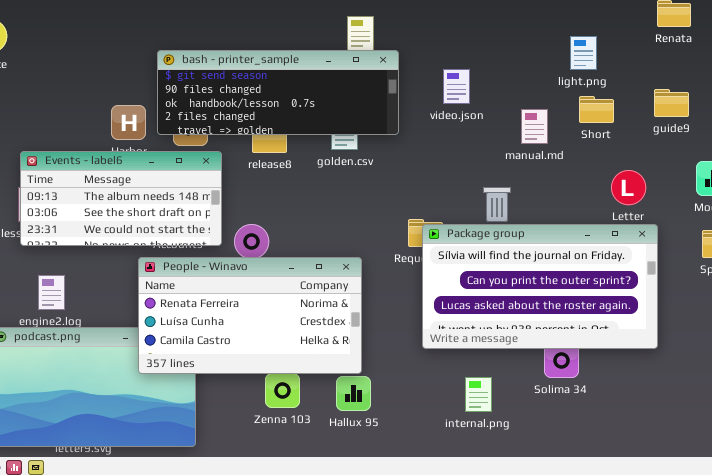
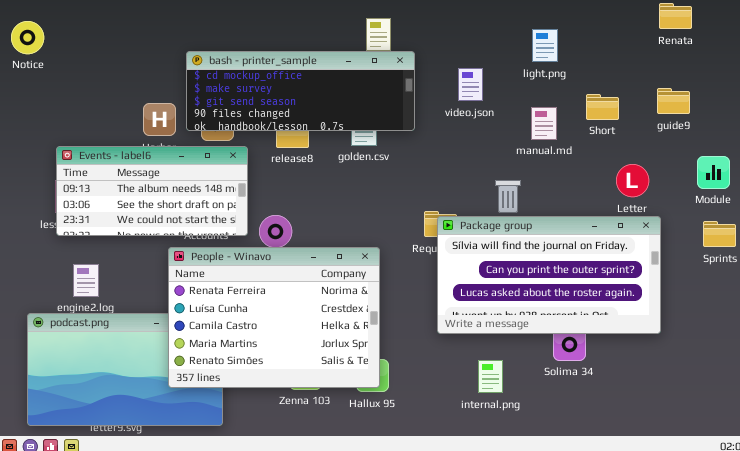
light.png: [570,36,597,70] -> [532,29,558,62], moved
bash - printer_sample: [157,50,399,135] -> [186,51,415,131], scrolled up 2 rows
People - Winavo: [138,257,362,374] -> [168,247,380,388], resized

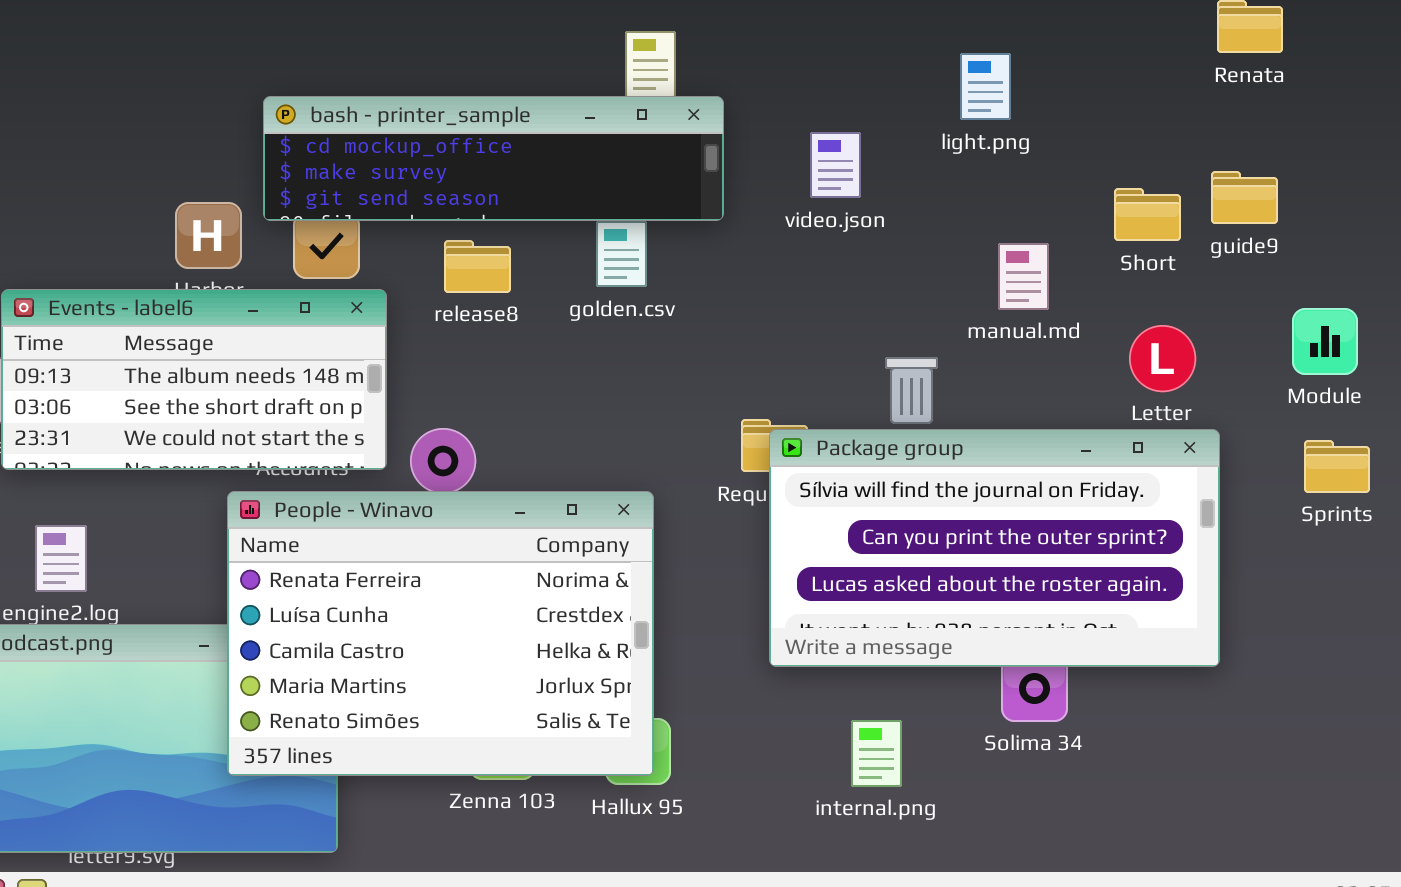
bash - printer_sample: [186,51,415,131] -> [263,96,724,221], resized
Short: [586,94,619,120] -> [1114,188,1181,241], moved
manual.md: [531,107,557,140] -> [998,243,1049,310], moved

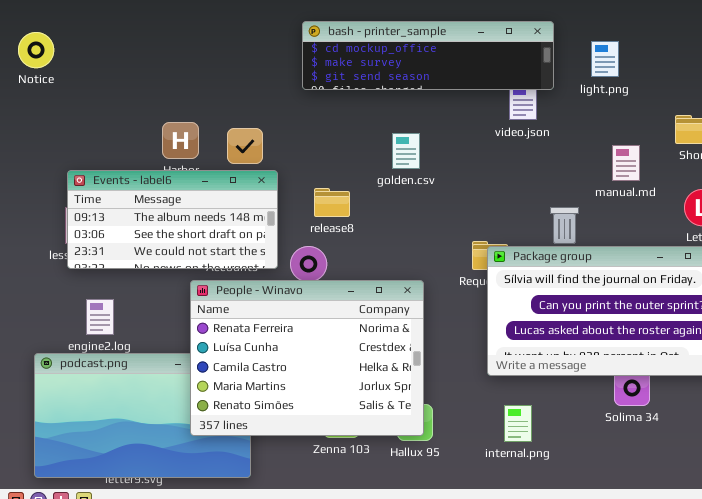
bash - printer_sample: [263,96,724,221] -> [302,21,554,90], moved
release8: [444,240,511,293] -> [314,188,350,217], moved
internal.png: [851,720,902,787] -> [504,405,532,442], moved

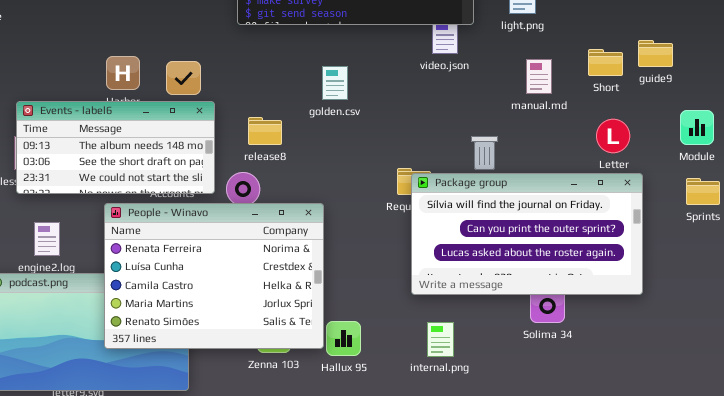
manual.md: [612,145,640,181] -> [526,59,552,94], moved
People - Winavo: [190,280,424,436] -> [104,203,324,349], moved

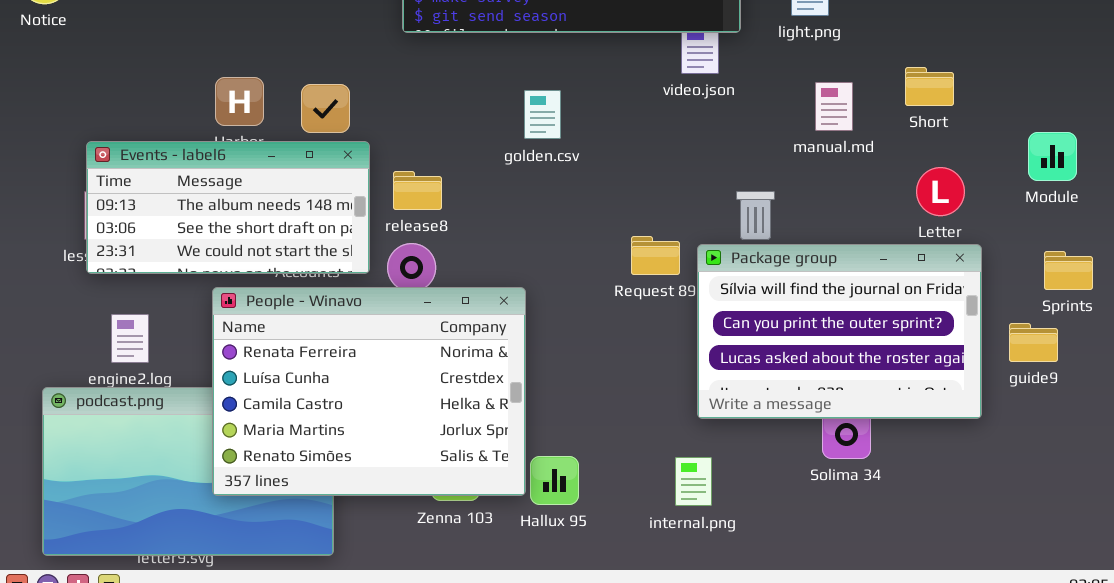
guide9: [638,40,673,67] -> [1009,323,1058,362], moved
Module: [680,110,714,145] -> [1028,132,1077,181], moved
release8: [248,117,282,145] -> [393,171,442,210], moved
Package group: [411,173,643,295] -> [697,244,982,419], resized

